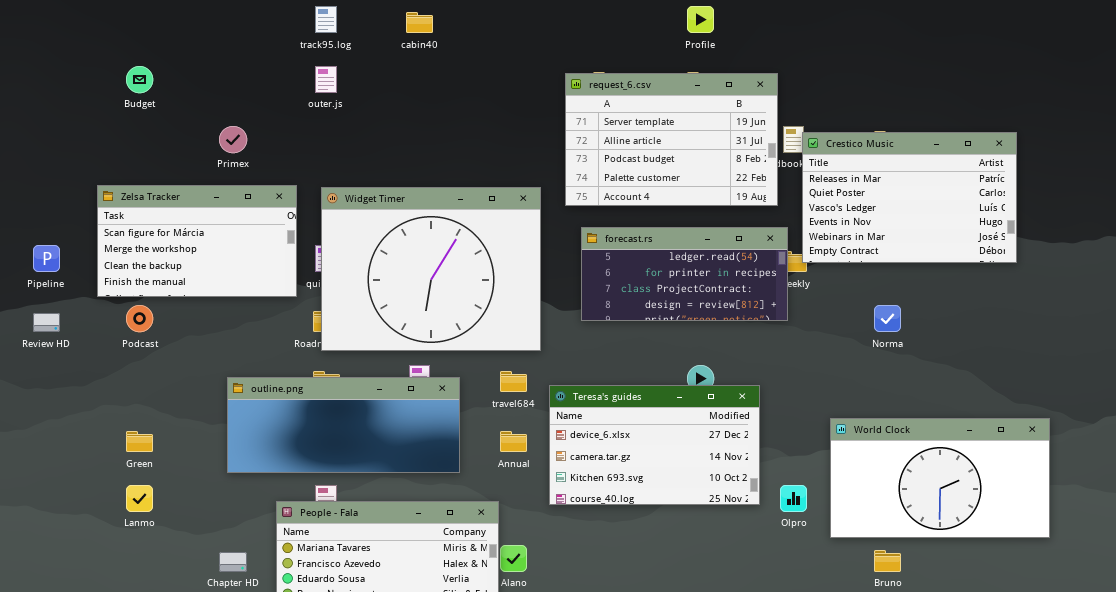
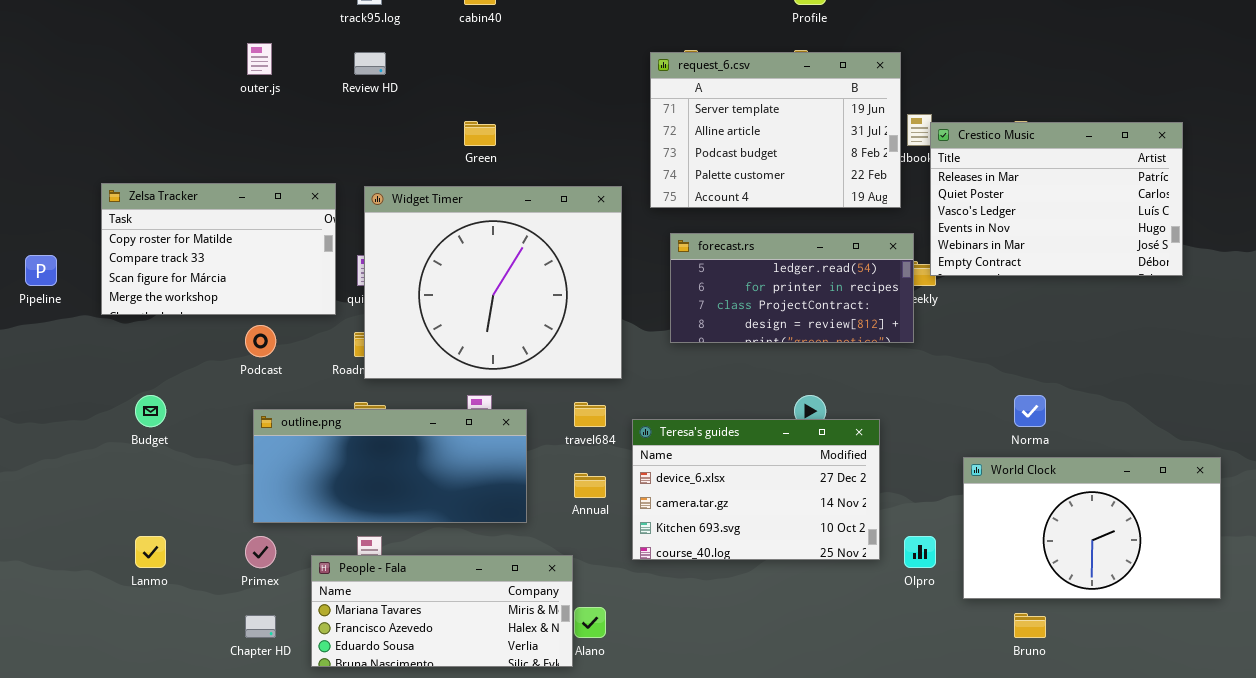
Budget: [126,66,153,93] -> [135,395,166,427], moved
outer.js: [315,66,337,93] -> [247,43,272,75], moved
Primex: [219,126,247,153] -> [245,536,276,568], moved
Zelsa Tracker: [97,185,297,297] -> [101,183,336,315], scrolled up 2 rows
Podcast: [126,305,153,332] -> [245,325,276,357], moved
Norma: [874,305,901,332] -> [1014,395,1046,427], moved
Review HD: [33,313,60,332] -> [354,52,386,75], moved
Green: [126,431,153,452] -> [464,121,496,146], moved

